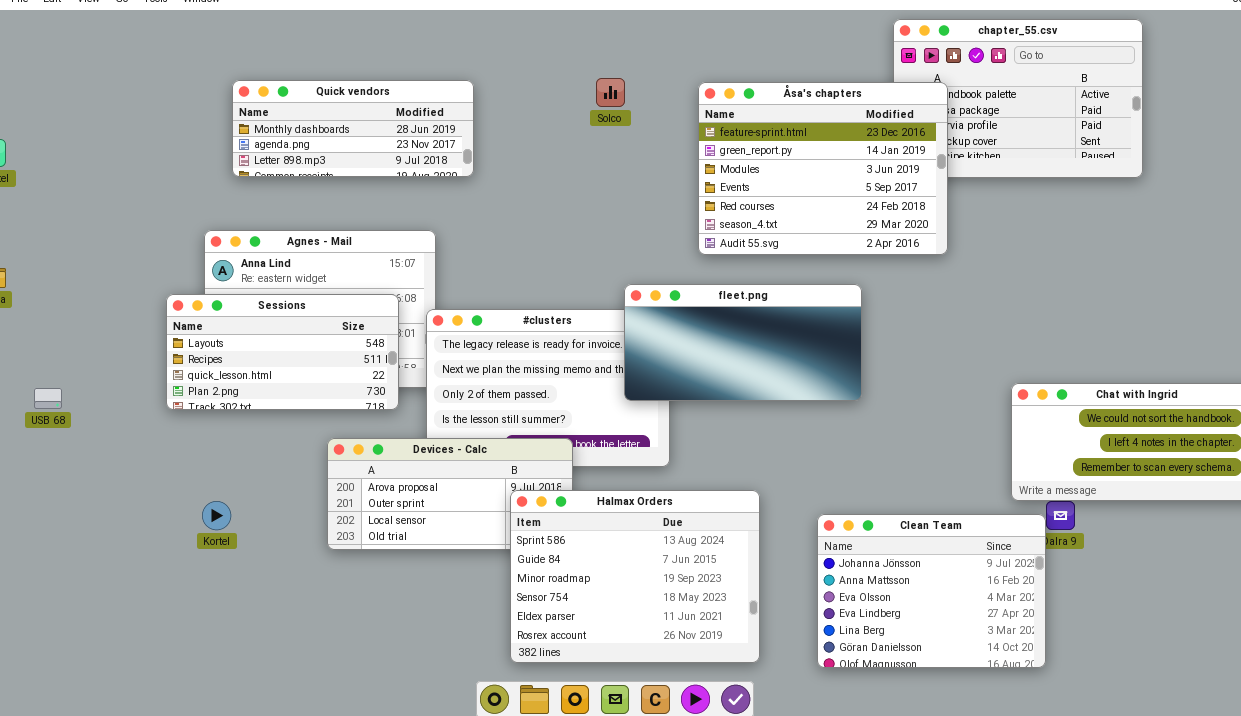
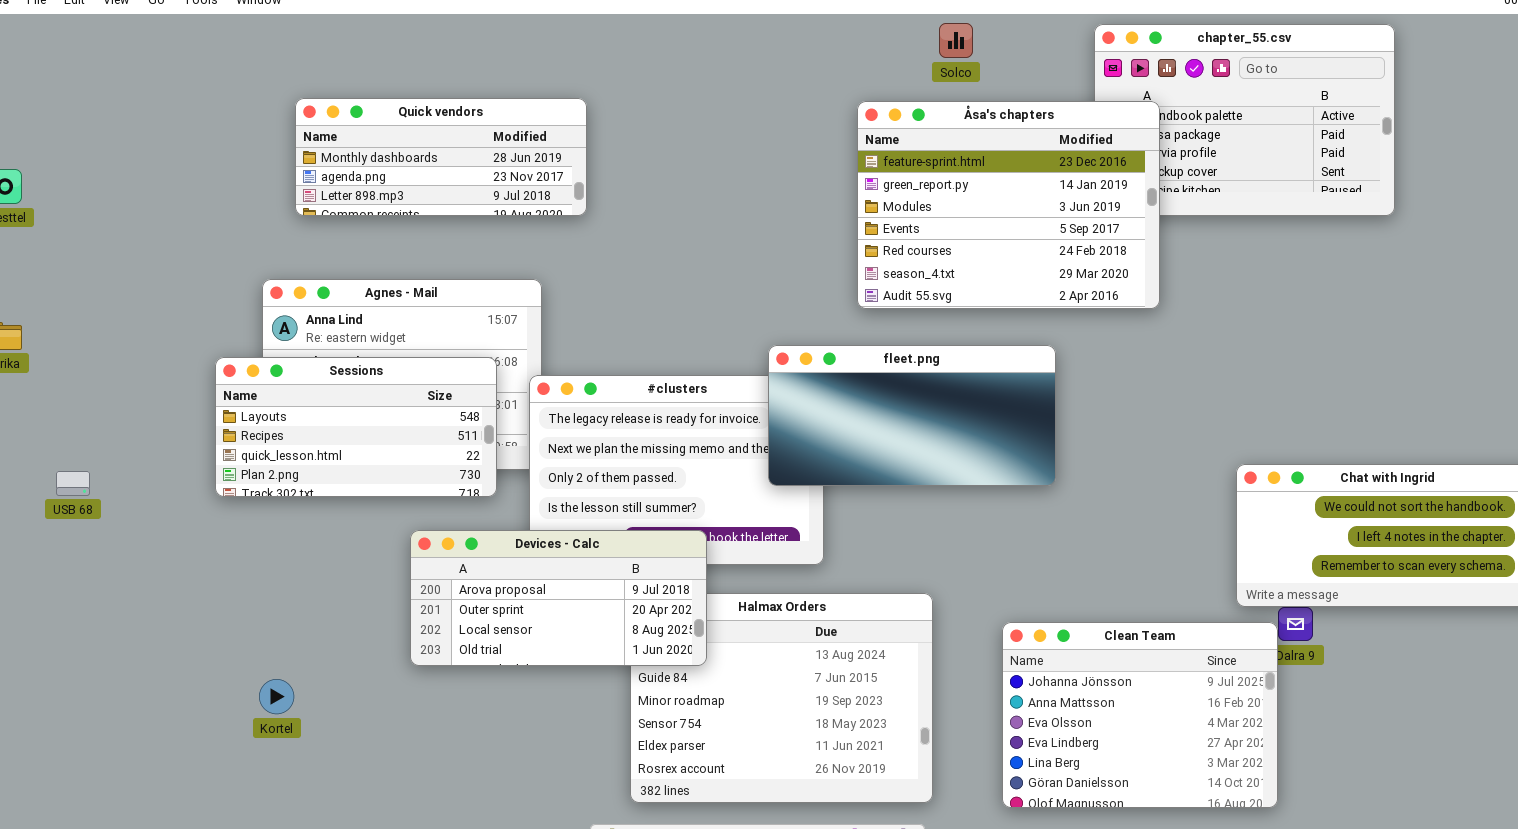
Solco: [596,78,625,107] -> [939,23,973,58], moved
Devices - Calc: [327,438,573,550] -> [410,530,707,666], raised
Kortel: [202,501,231,530] -> [259,679,294,714], moved

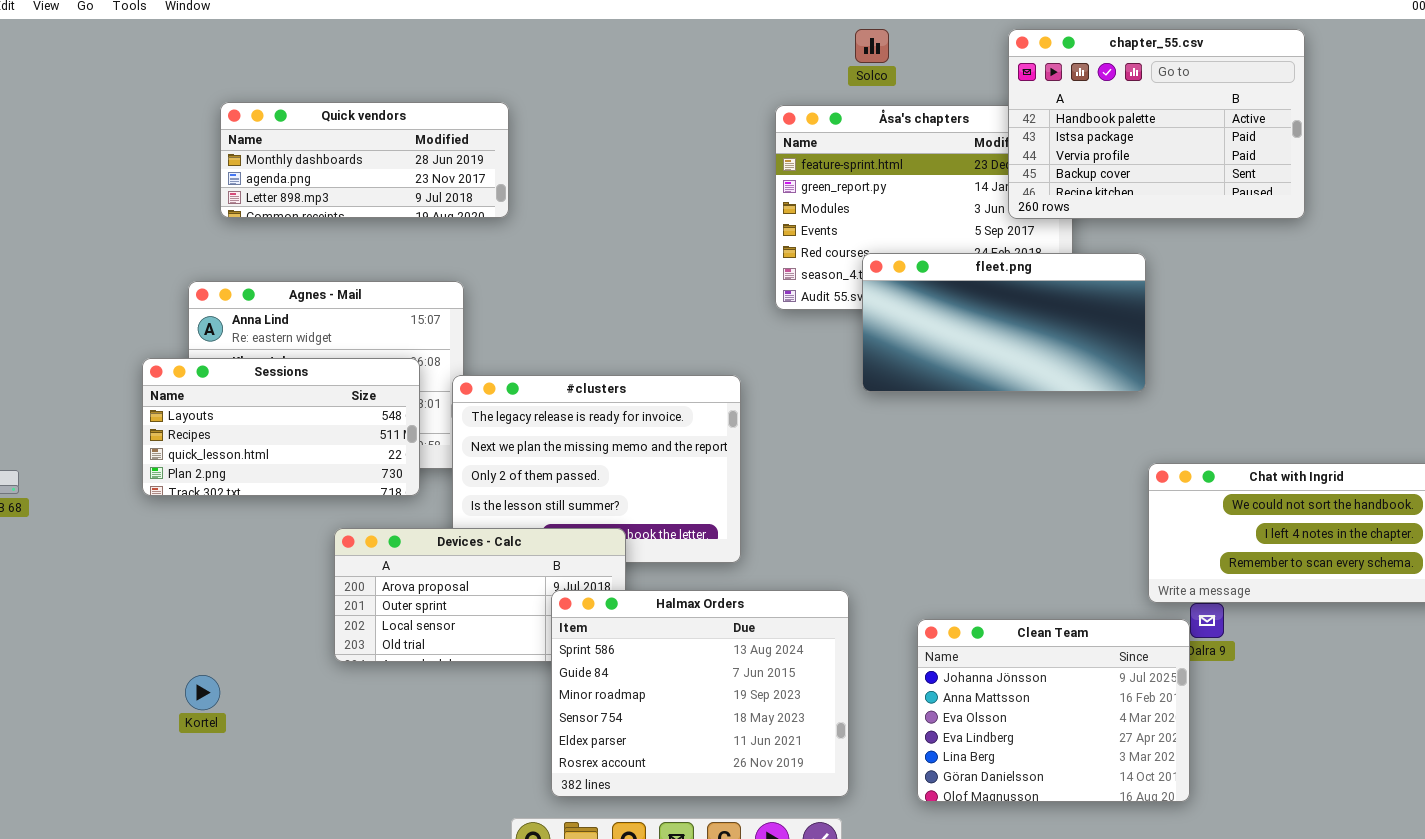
chapter_55.csv: [1094,24,1395,216] -> [1008,29,1305,219], raised
fleet.png: [768,345,1056,486] -> [862,253,1146,392], moved
Halmax Orders: [630,593,933,803] -> [551,590,849,797], raised

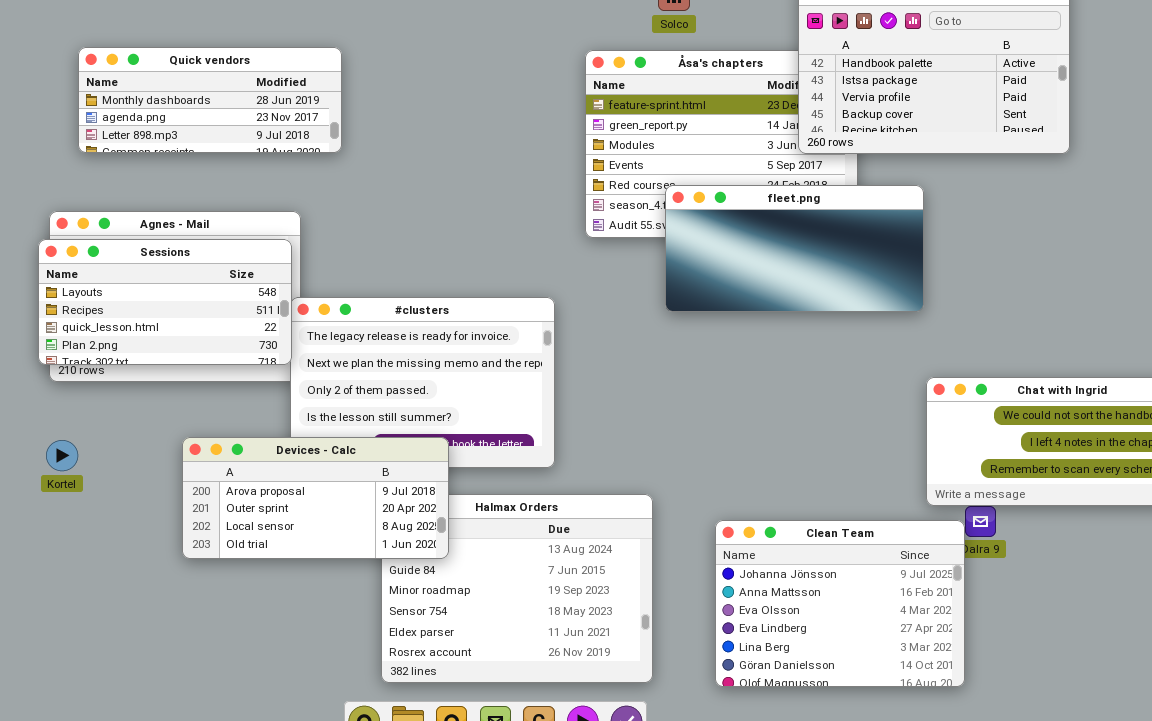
Sessions: [142,358,420,496] -> [38,239,292,365], moved
Devices - Calc: [334,528,626,662] -> [182,437,449,559], raised
Kortel: [185,675,220,710] -> [46,440,78,471], moved

